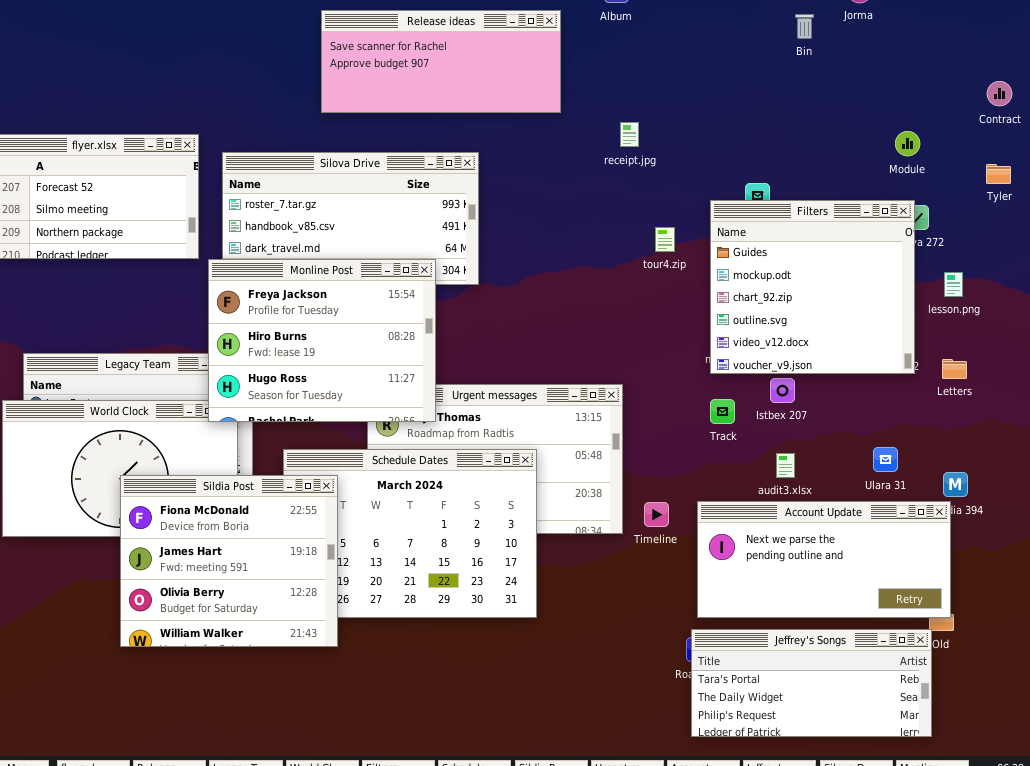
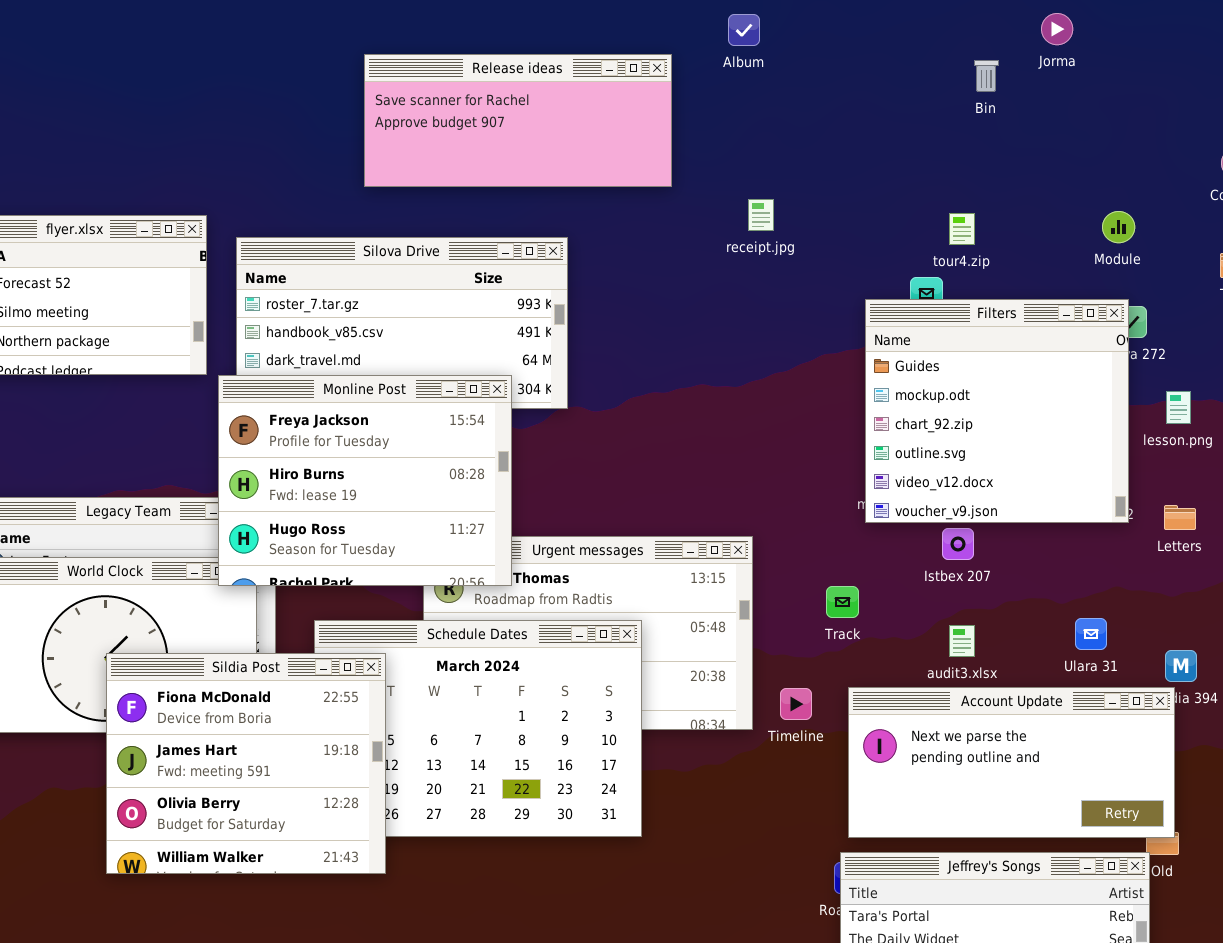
tour4.zip: [655,227,675,252] -> [949,213,975,245], moved
Track: [710,399,735,424] -> [826,586,859,618], moved

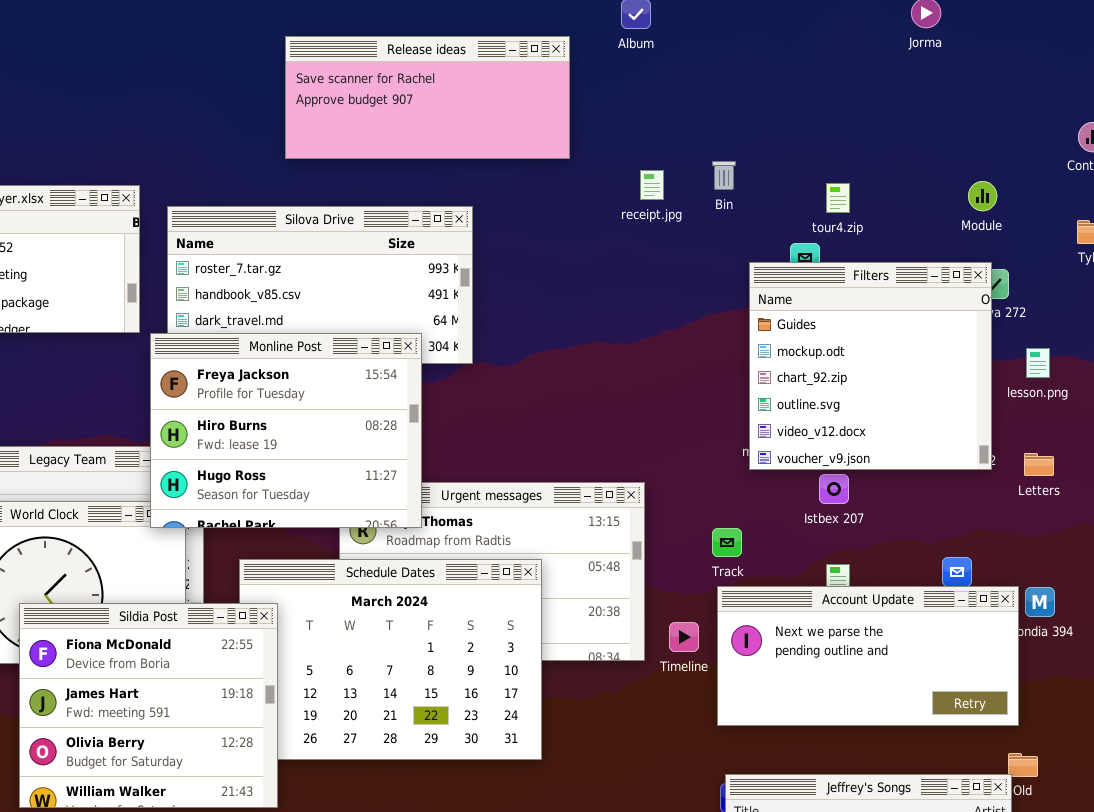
Bin: [974,60,999,92] -> [712,161,736,190], moved
Sildia Post: [106,653,386,874] -> [19,603,278,808], moved
Account Update: [848,687,1175,838] -> [717,586,1019,726], moved

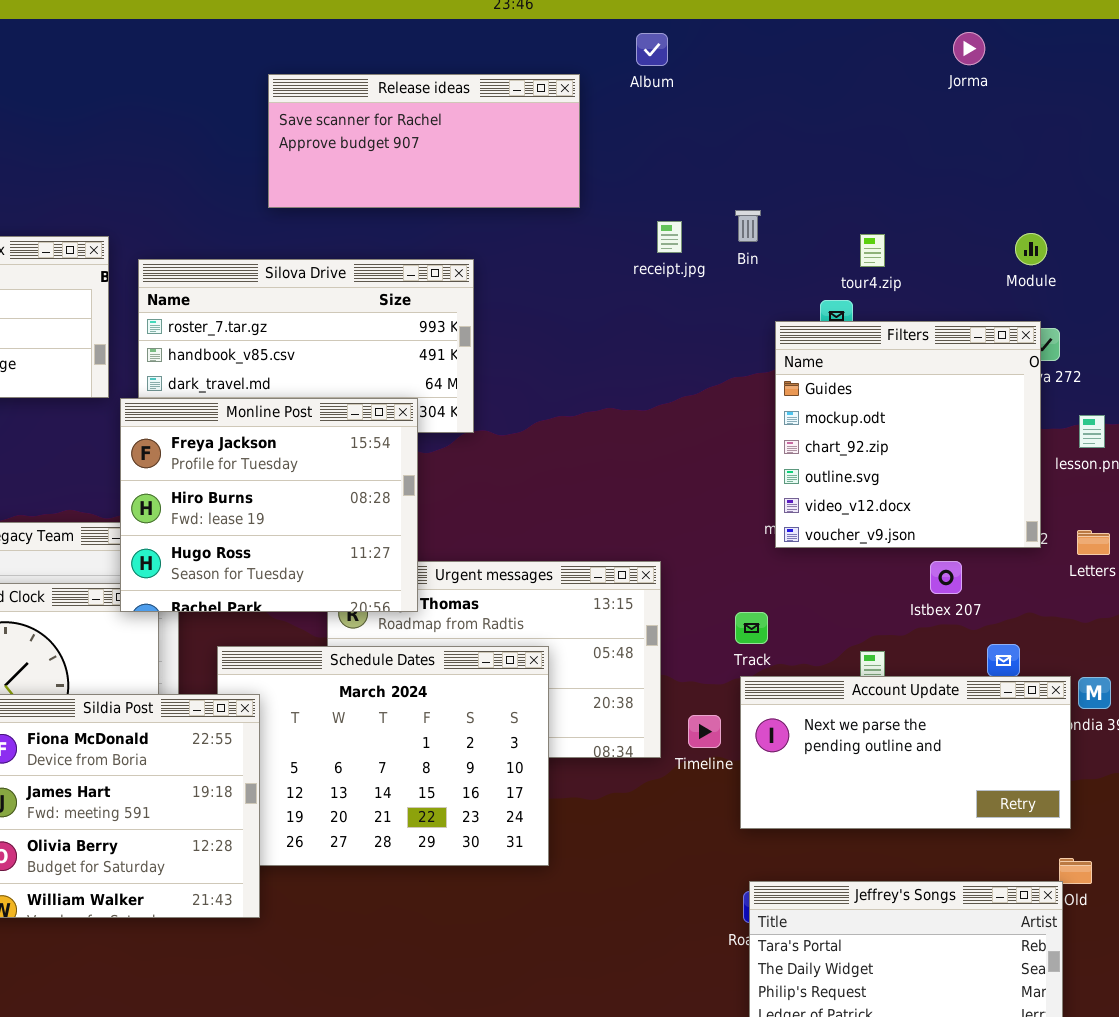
Istbex 207: [819,474,849,504] -> [930,561,962,594], moved

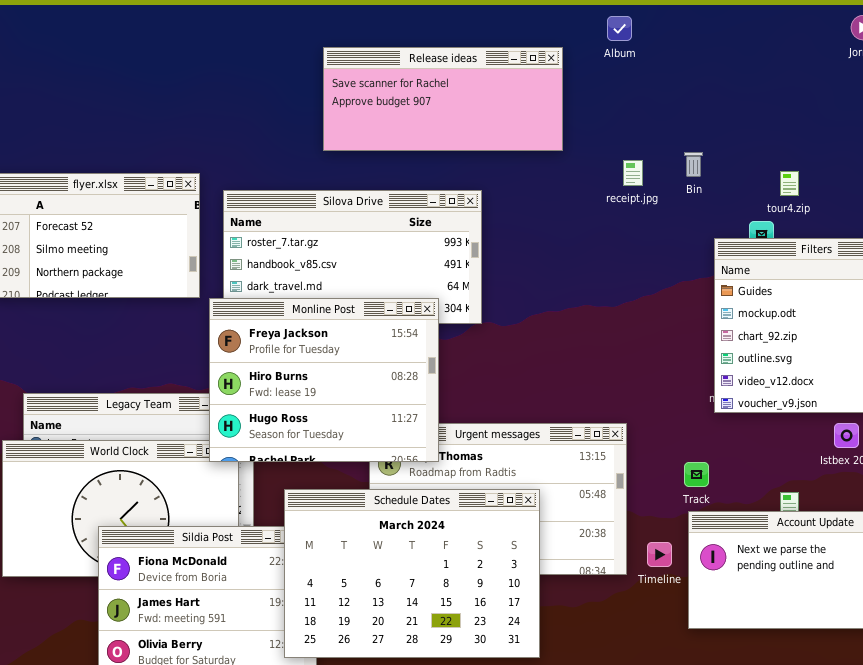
Schedule Dates: [217,646,549,866] -> [284,489,540,658], raised

